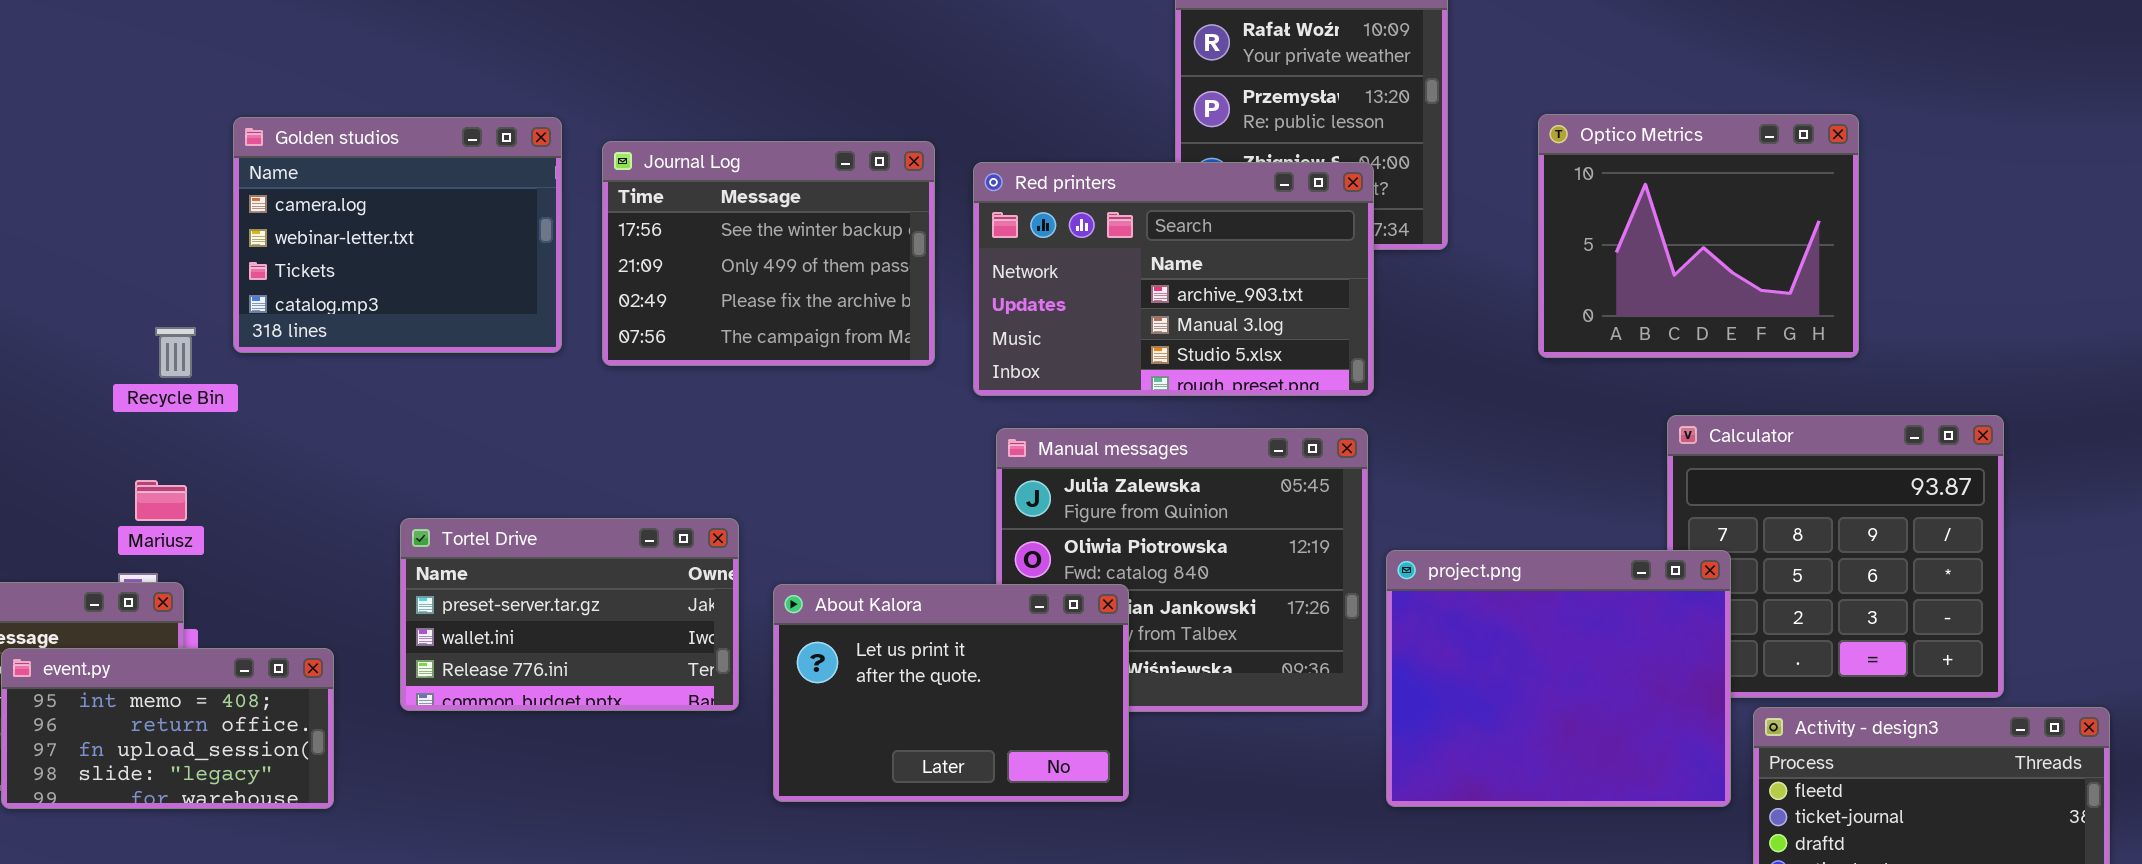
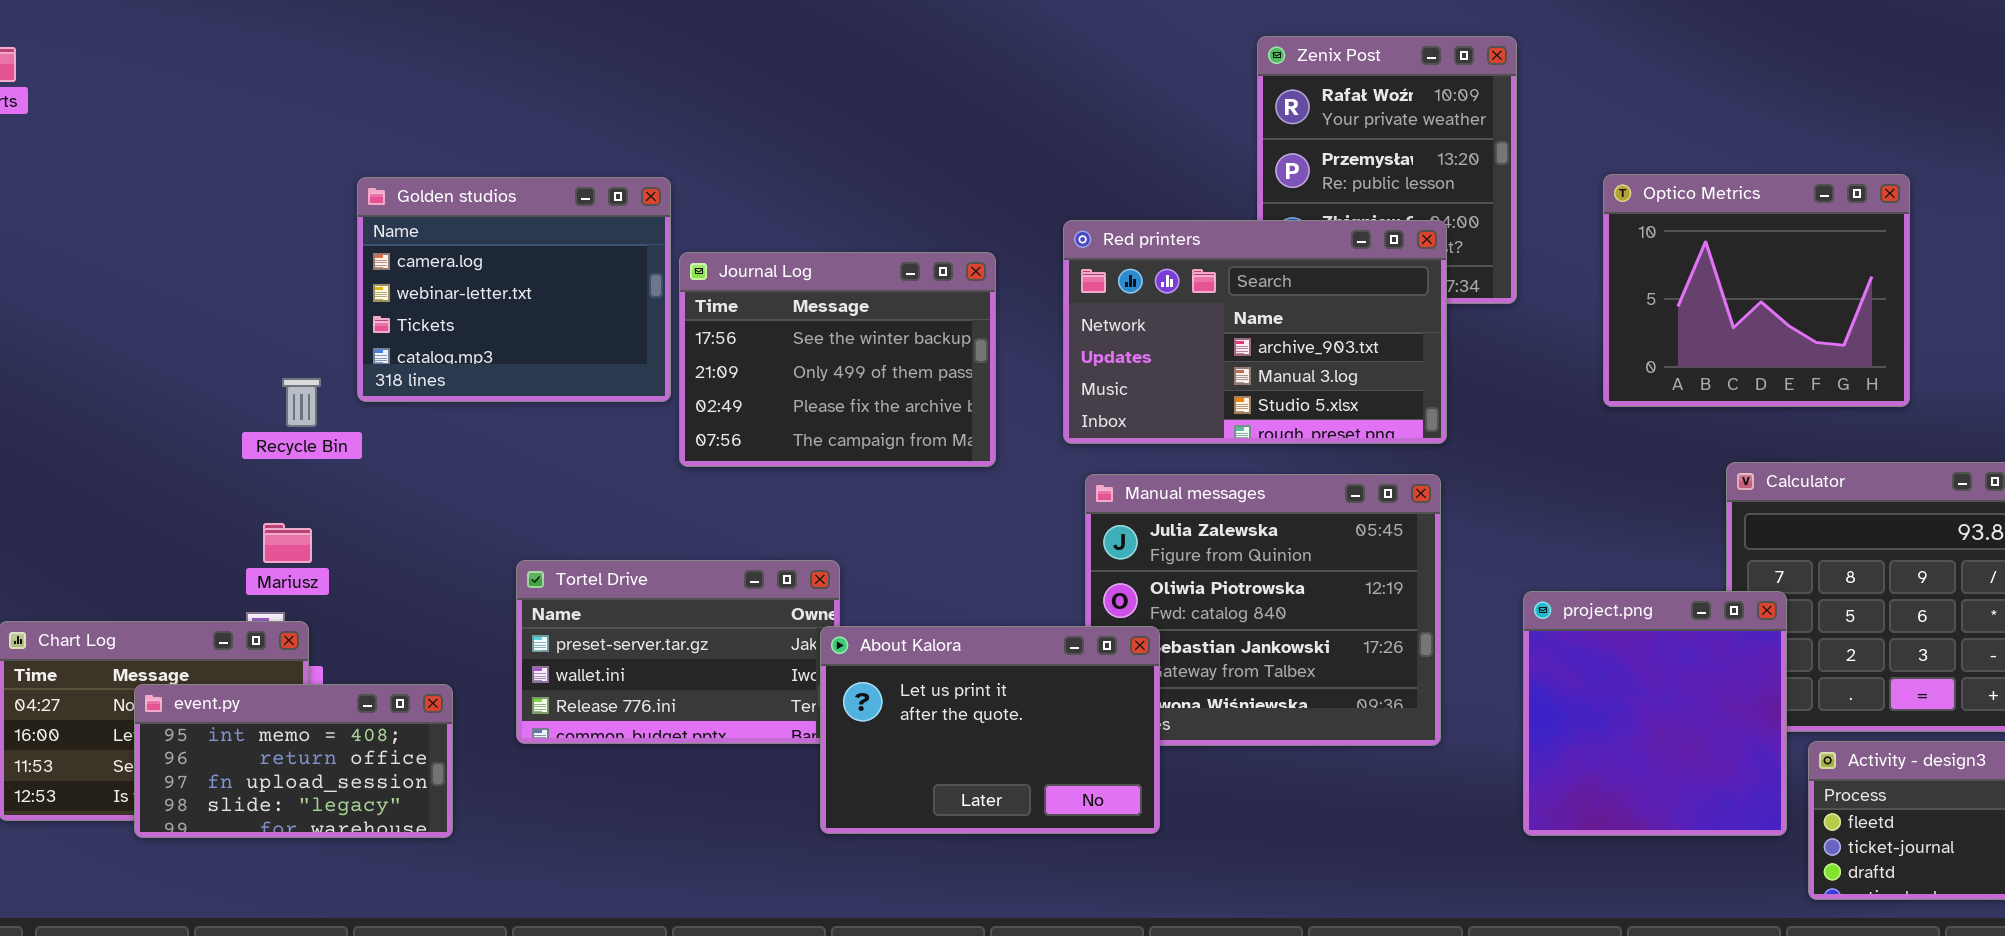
Journal Log: [602,141,935,366] -> [679,252,996,467], moved
project.png: [1386,550,1731,807] -> [1523,591,1787,836], resized
About Kalora: [773,584,1129,802] -> [820,626,1160,834], moved

